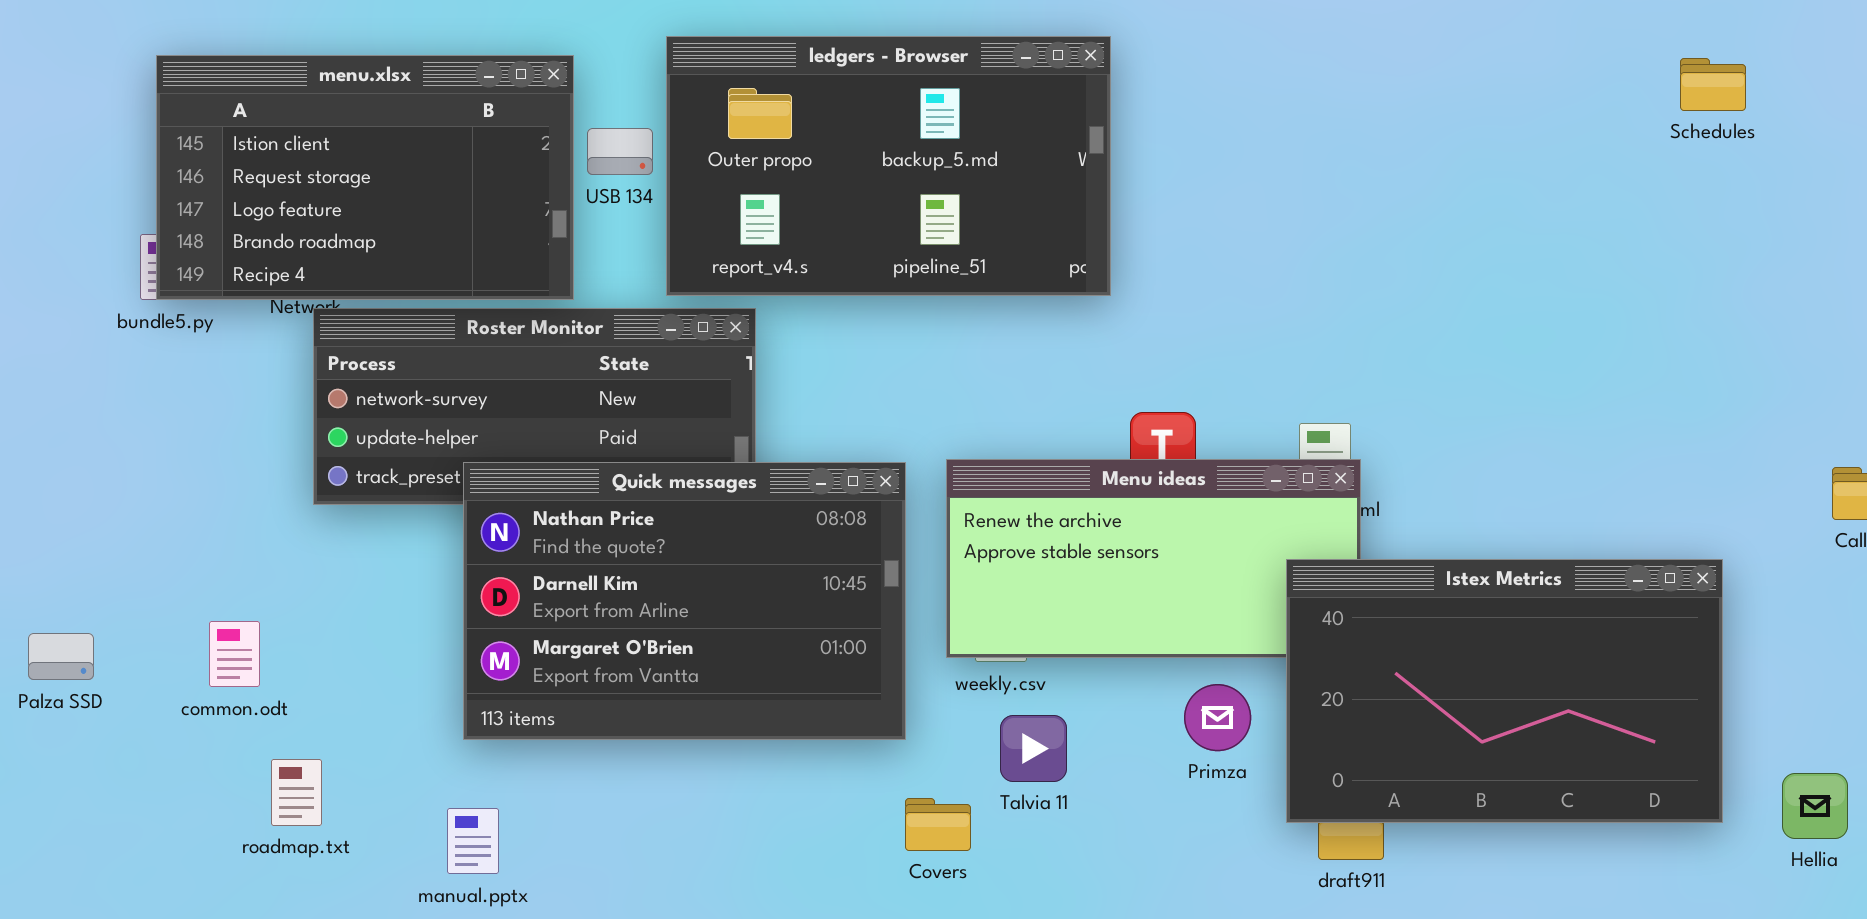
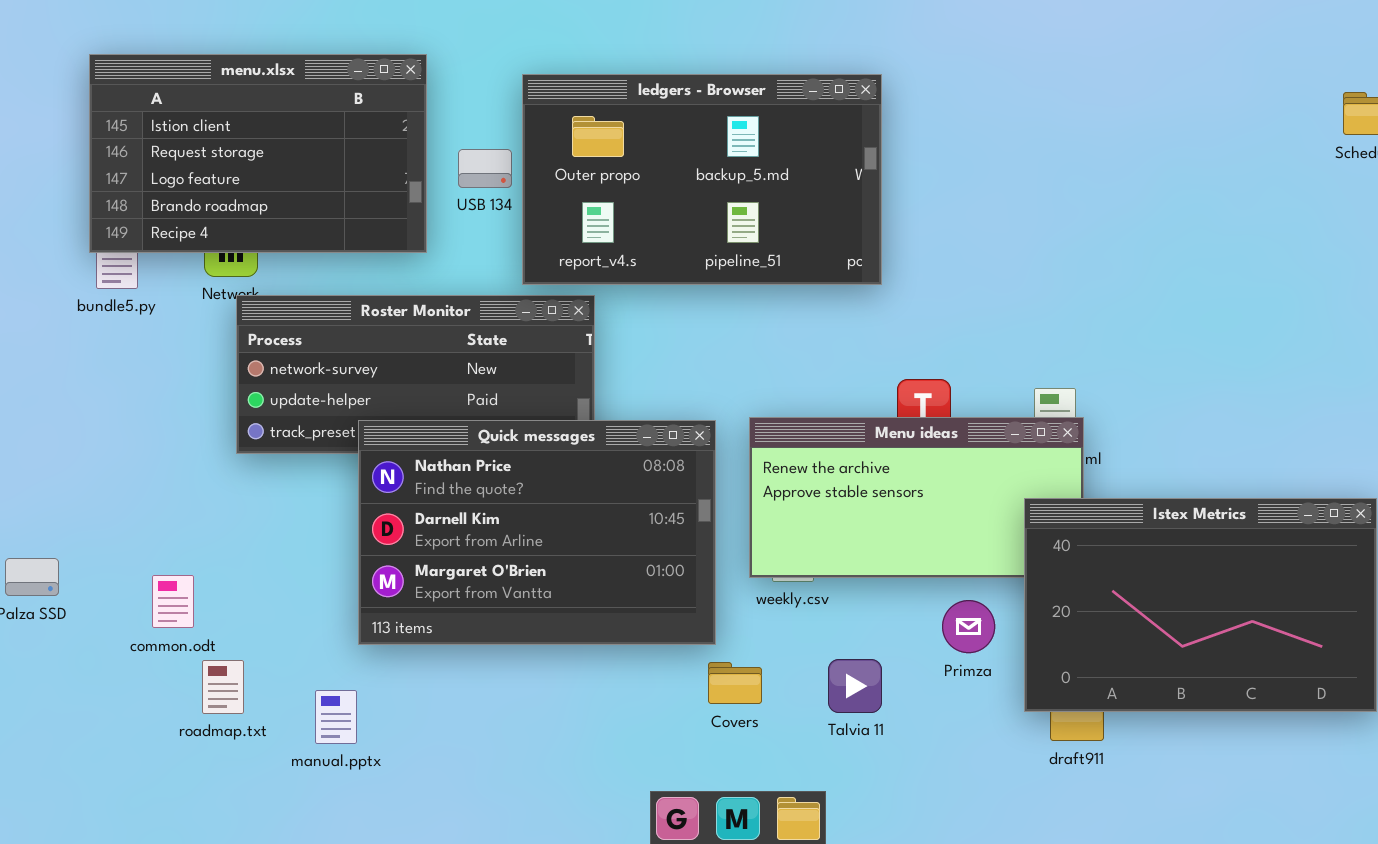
menu.xlsx: [156,55,574,300] -> [89,54,427,253], moved
common.odt: [209,621,260,687] -> [152,575,194,628], moved
Talvia 11: [1000,715,1067,782] -> [828,659,882,713], moved
Covers: [905,798,971,851] -> [708,662,762,704], moved
manual.pptx: [447,808,499,874] -> [315,690,357,744], moved

